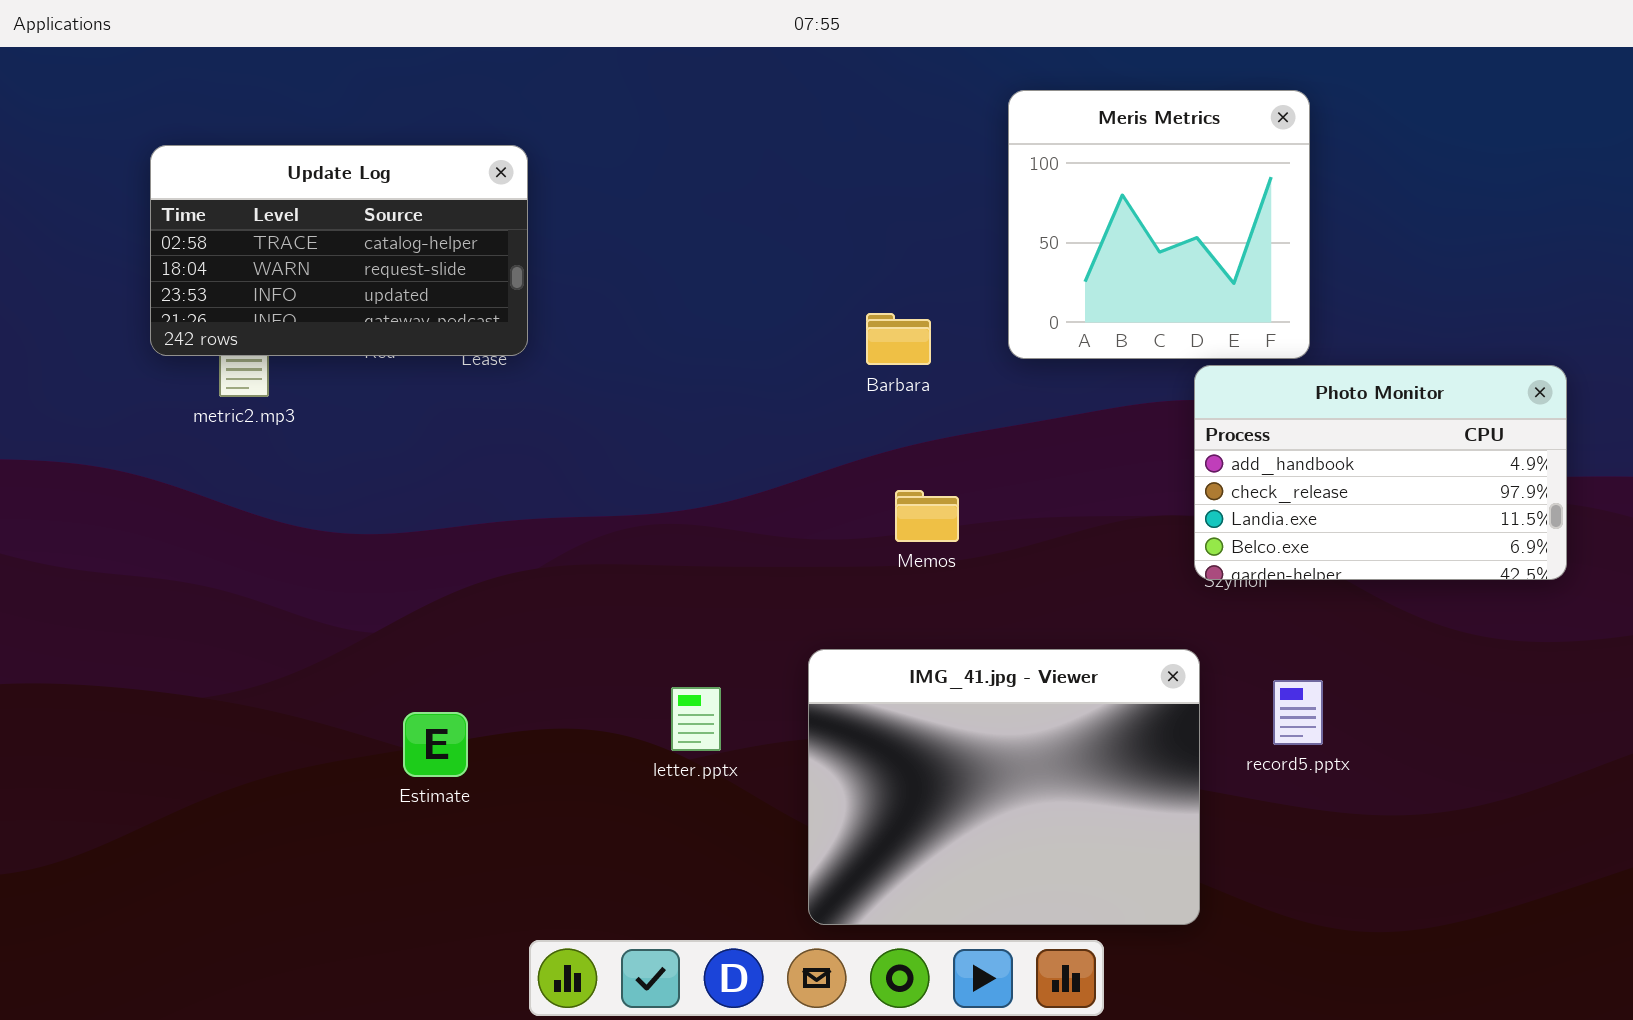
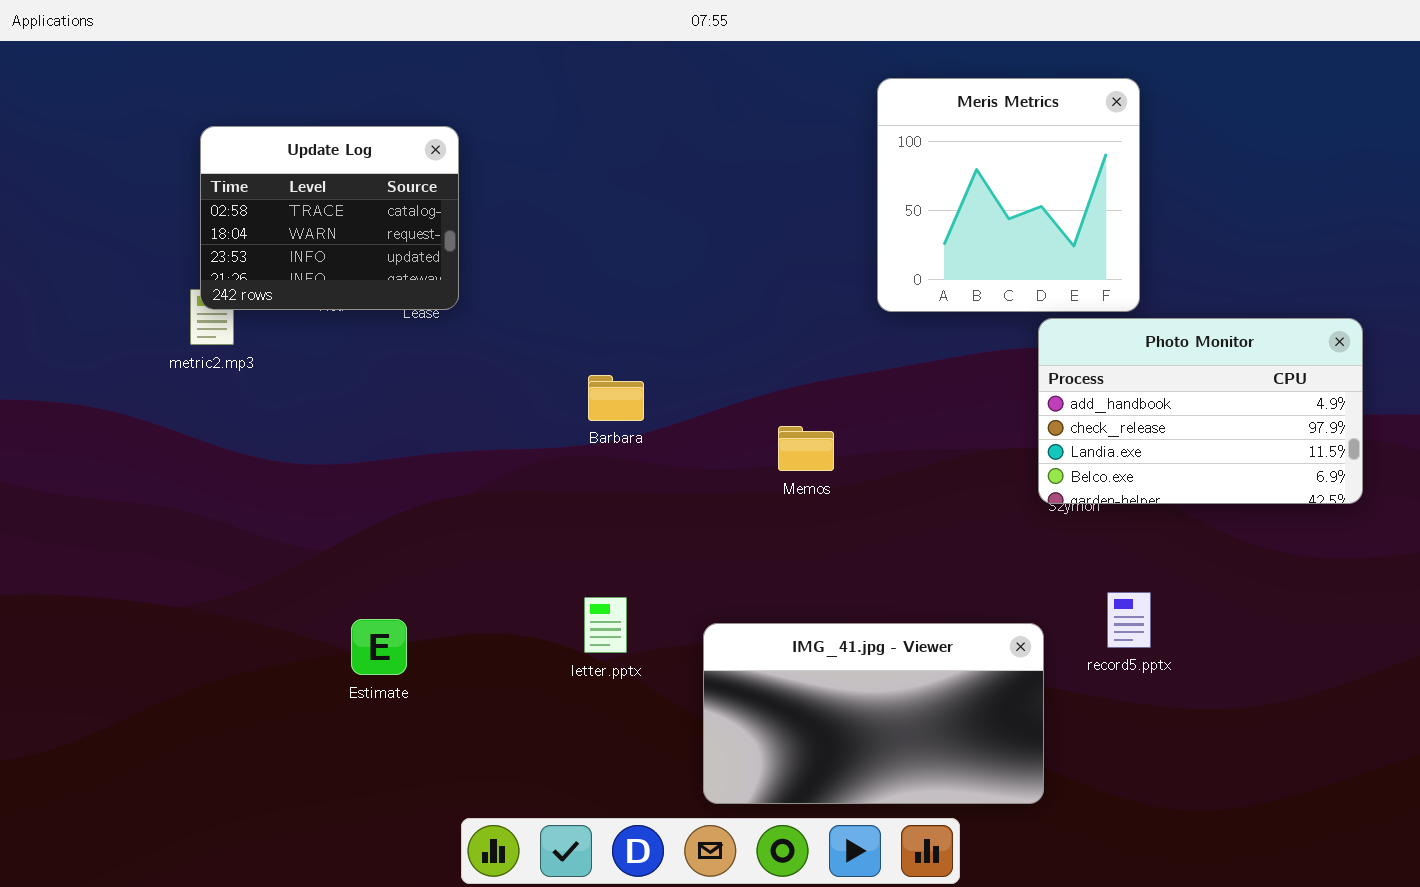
Update Log: [150,145,528,356] -> [200,126,459,310], resized
Barbara: [866,313,931,365] -> [588,375,644,421], moved
IMG_41.jpg - Viewer: [808,649,1200,925] -> [703,623,1044,804], resized

